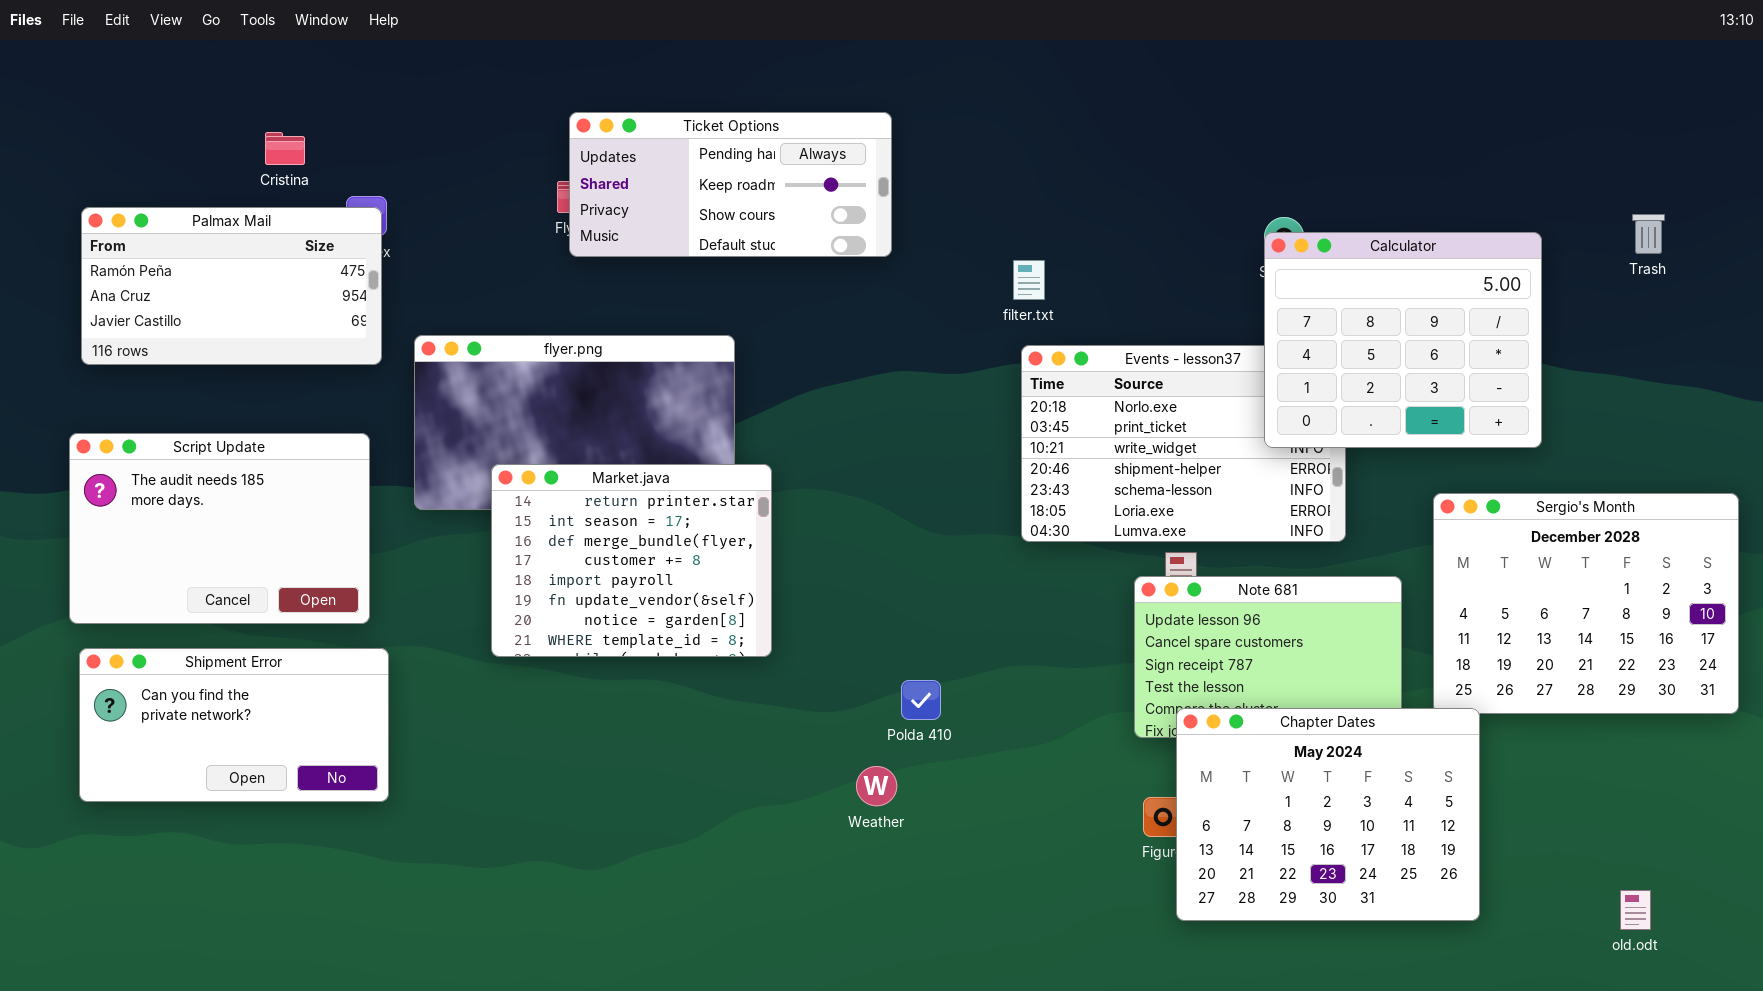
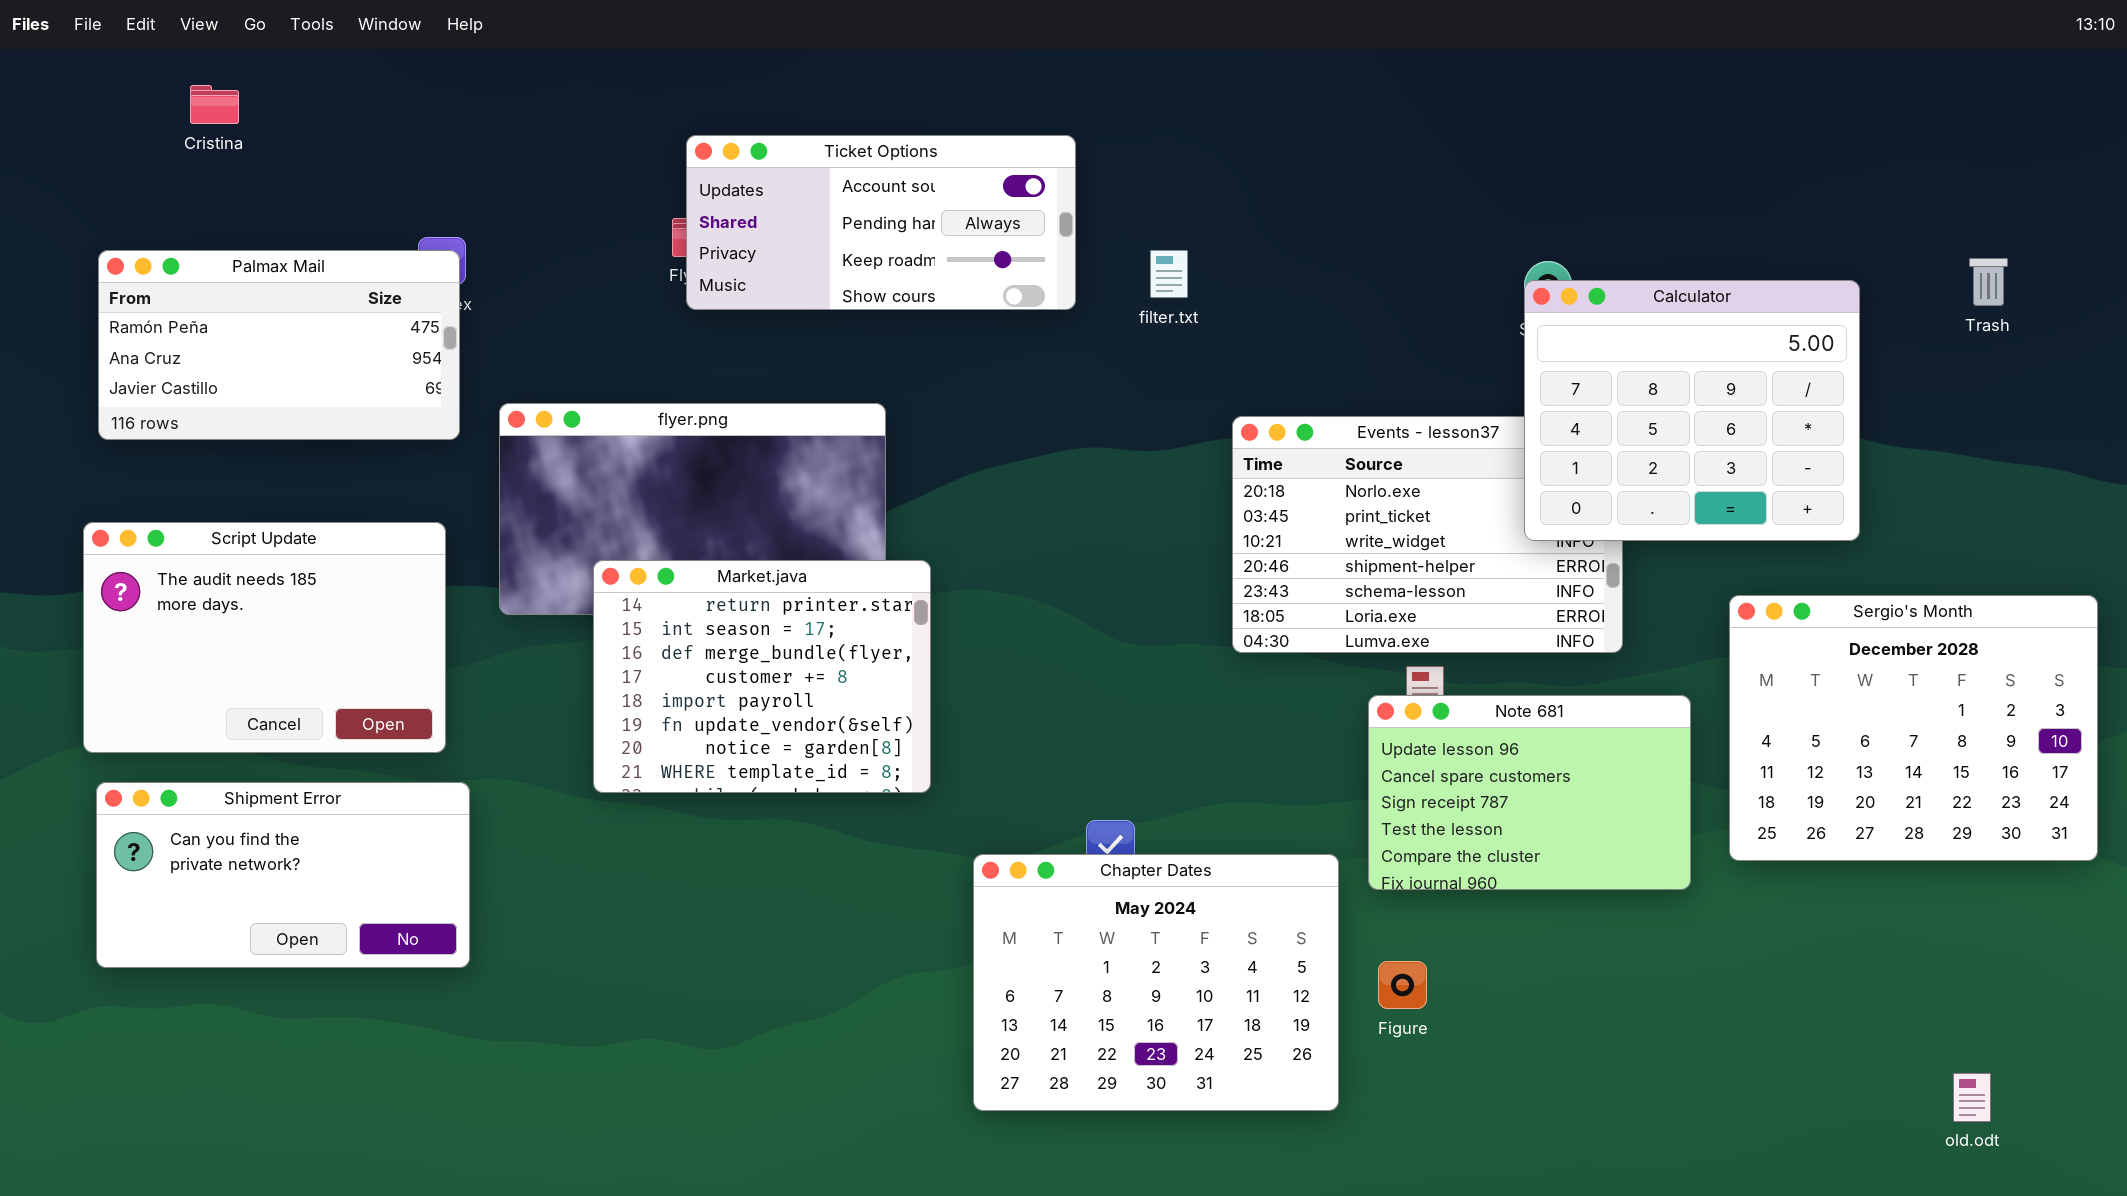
Ticket Options: [569,112,892,257] -> [686,135,1076,310], scrolled up 1 row
Cristina: [265,132,305,165] -> [190,85,239,124], moved
filter.txt: [1013,260,1045,300] -> [1150,250,1188,298], moved
Chapter Dates: [1176,708,1480,921] -> [973,854,1339,1111], moved

